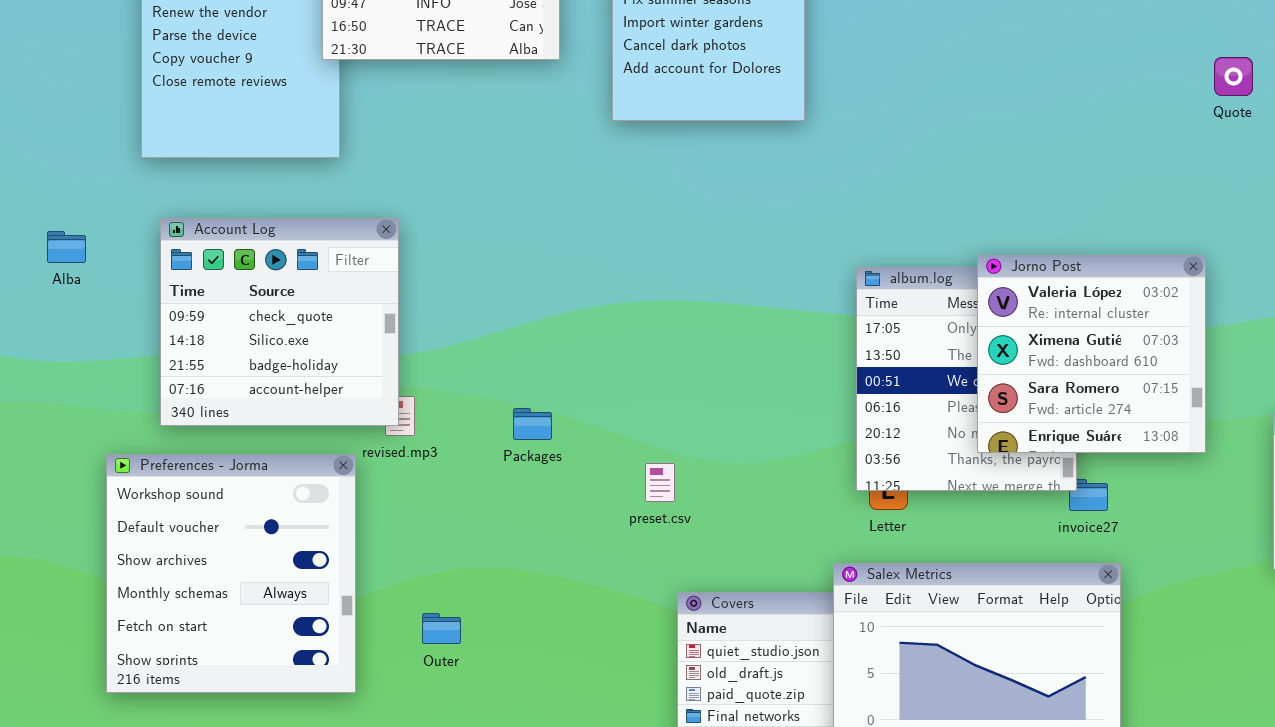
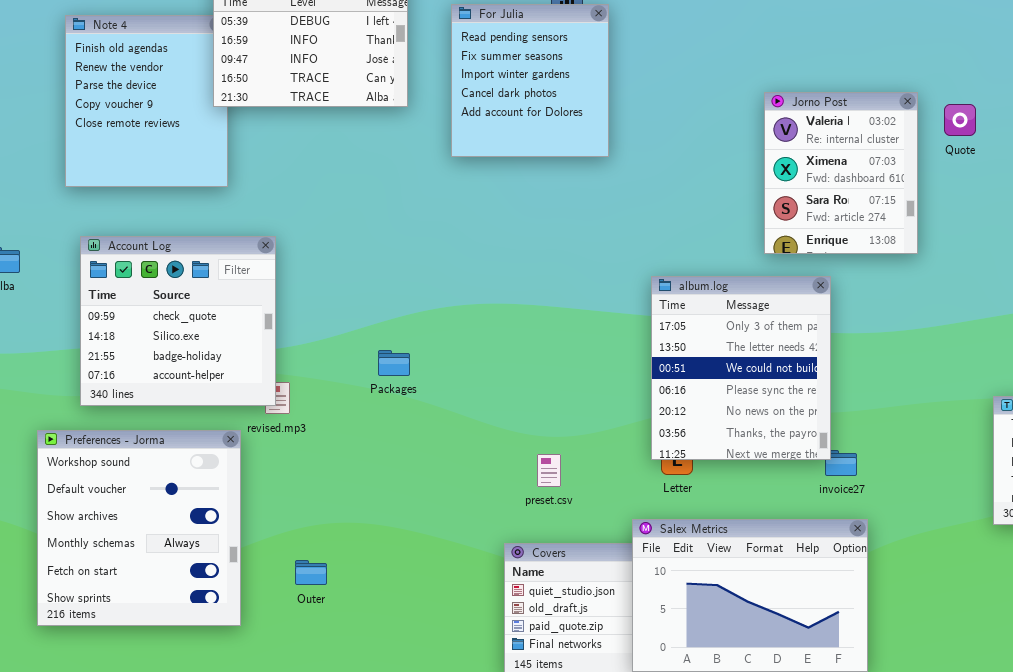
Jorno Post: [977,255,1206,453] -> [764,92,918,254], moved, resized
Packages: [513,408,552,440] -> [378,350,410,376], moved
preset.csv: [645,463,675,502] -> [537,454,561,487], moved

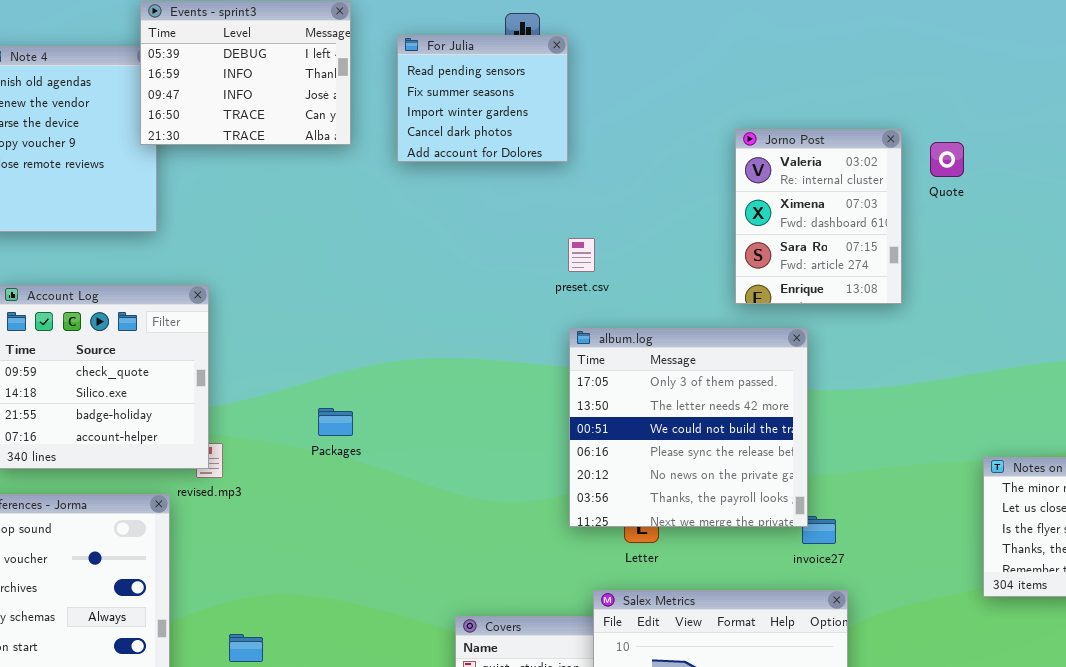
For Julia: [451,4,609,157] -> [397,35,568,162], resized
album.log: [651,276,831,460] -> [569,328,808,527], resized
preset.csv: [537,454,561,487] -> [568,238,595,272], moved

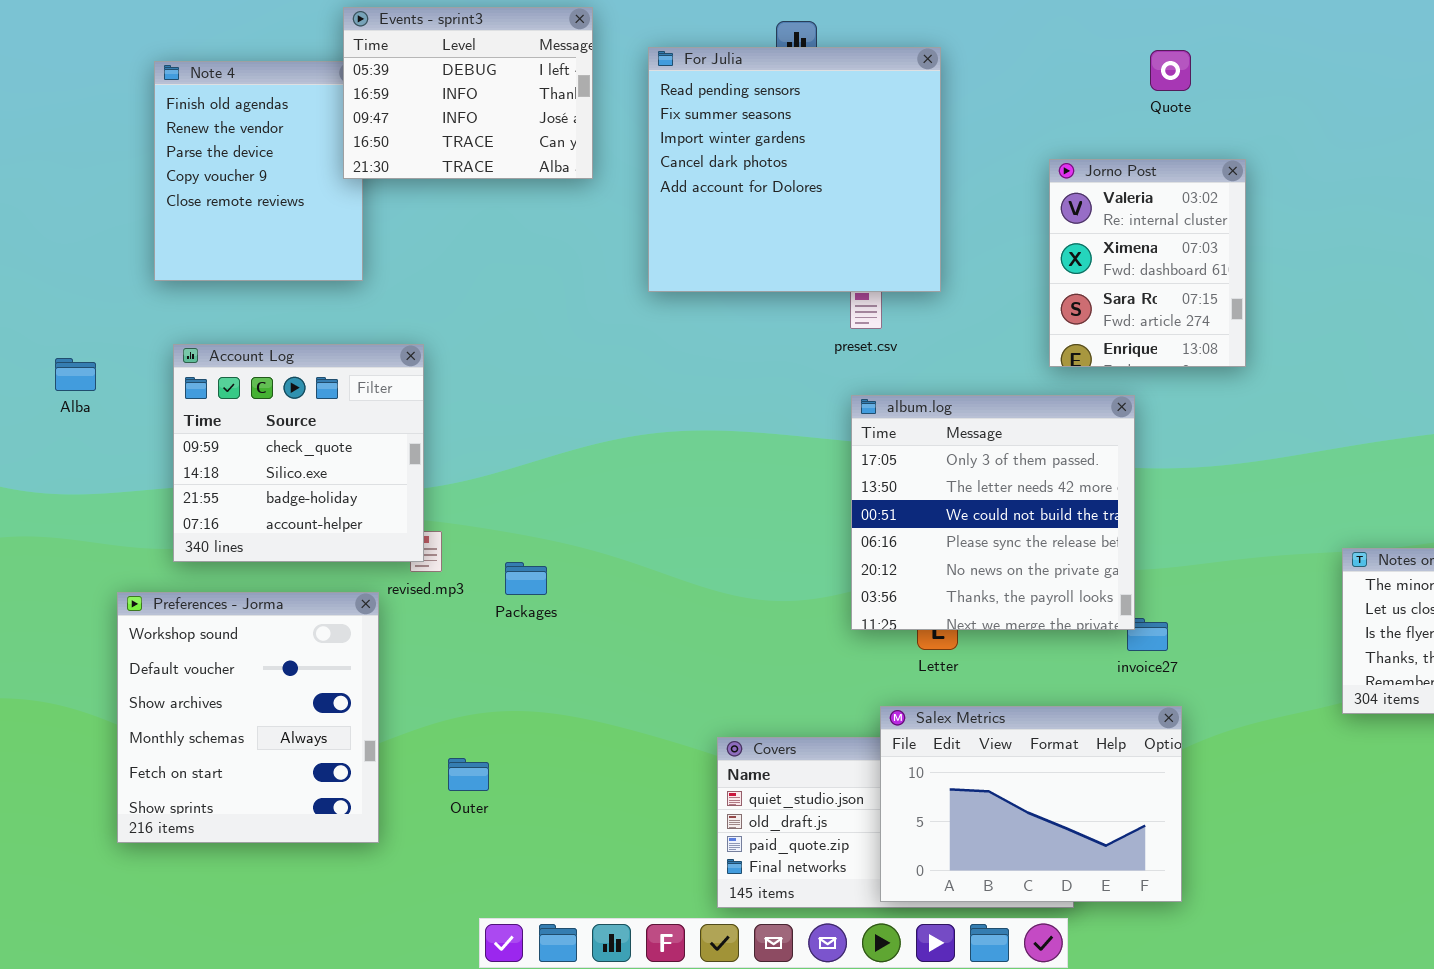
For Julia: [397,35,568,162] -> [648,47,941,292], resized
Quote: [930,142,964,177] -> [1150,50,1191,91], moved
Packages: [318,408,353,436] -> [505,562,547,595], moved

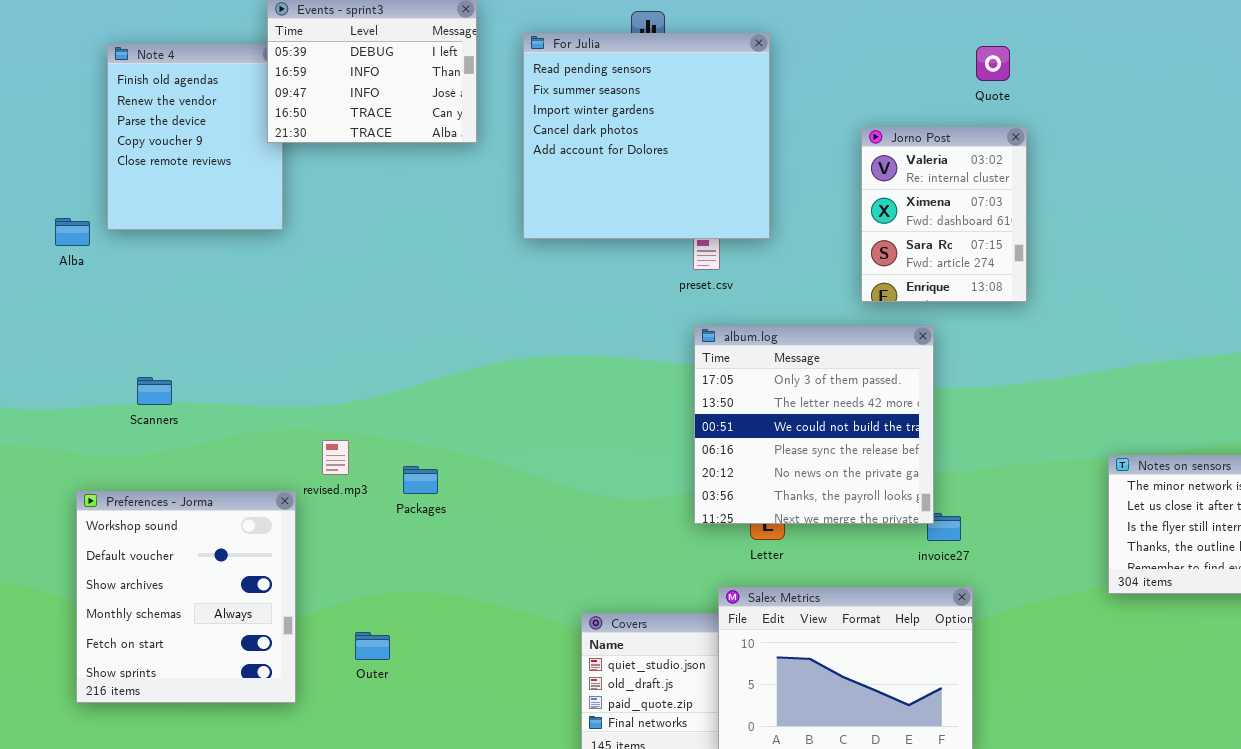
Quote: [1150,50,1191,91] -> [976,46,1010,81], moved
Account Log: [173,344,424,562] -> none, closed
Alba: [55,358,96,391] -> [55,218,90,246], moved

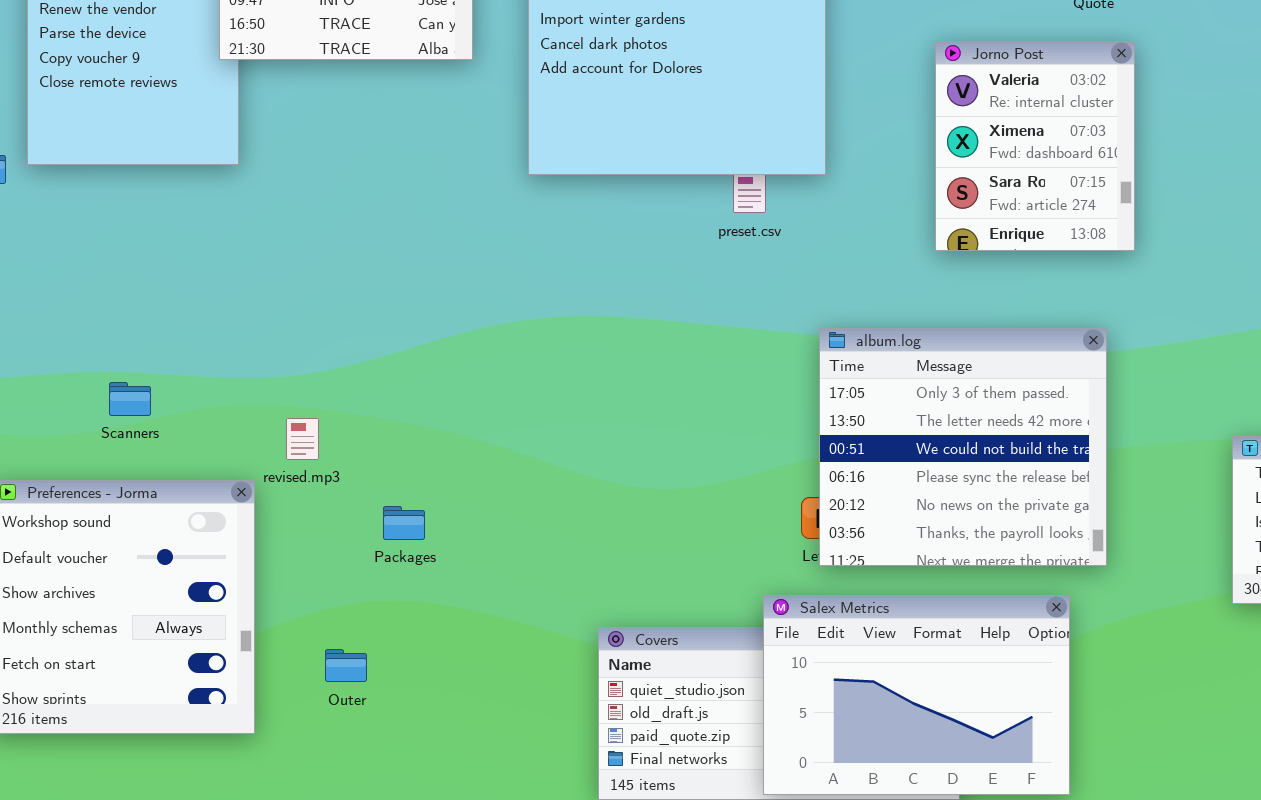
album.log: [694,326,934,524] -> [819,328,1107,566], moved
Scanners: [137,377,172,405] -> [109,382,151,416], moved
Packages: [403,466,438,494] -> [383,506,425,540], moved

